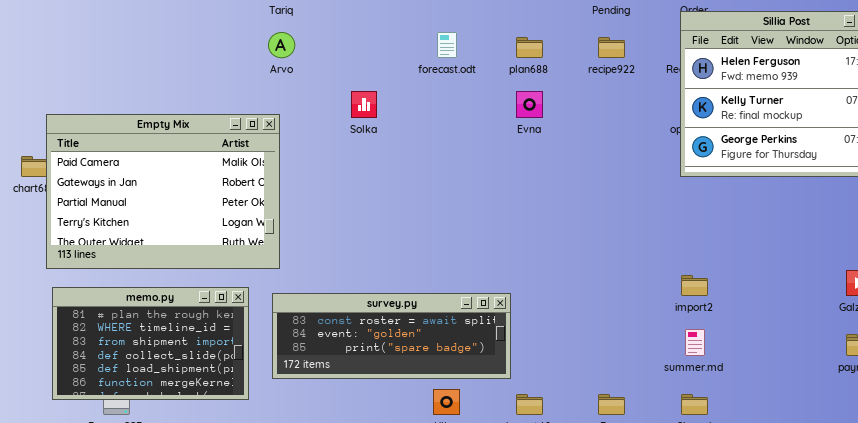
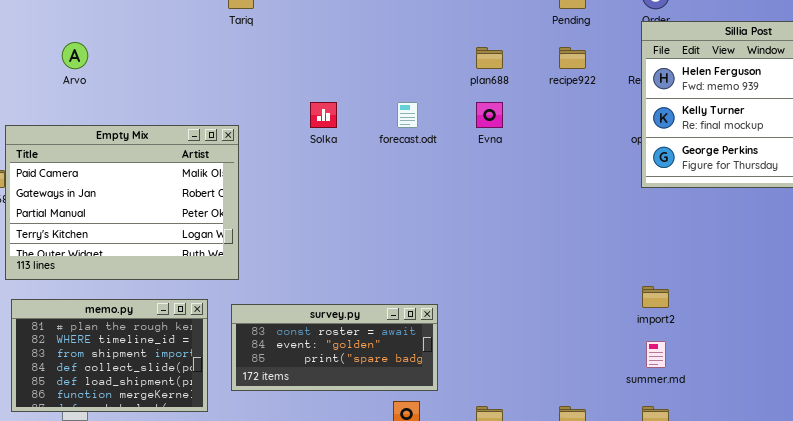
Arvo: [268,32,295,58] -> [62,42,88,69], moved
forecast.odt: [437,32,457,58] -> [397,102,418,128], moved
survey.py: [272,293,511,379] -> [231,304,438,391], resized

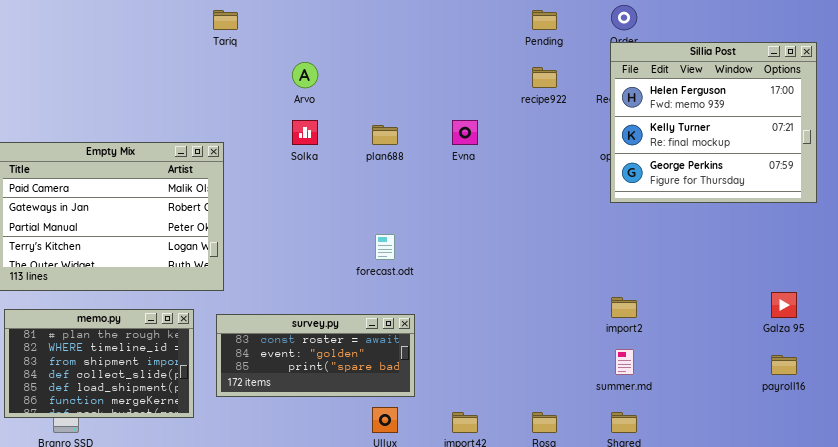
Arvo: [62,42,88,69] -> [292,62,318,88], moved
plan688: [476,47,503,69] -> [372,125,398,145], moved
forecast.odt: [397,102,418,128] -> [375,234,395,260], moved

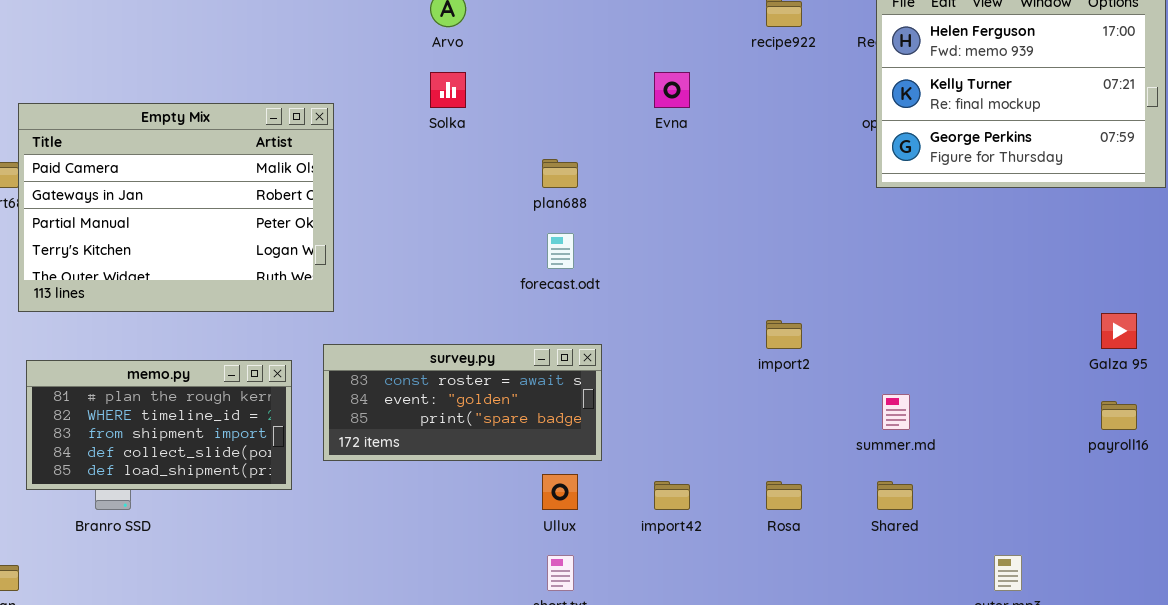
plan688: [372,125,398,145] -> [542,159,578,188], moved
import2: [611,297,637,318] -> [766,320,802,349], moved
memo.py: [4,309,194,418] -> [26,360,292,490], resized

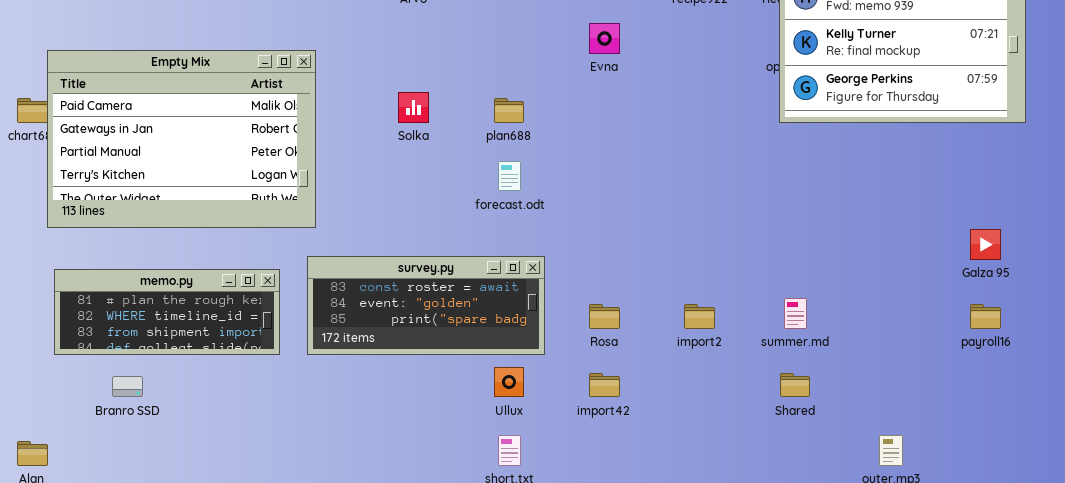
Solka: [430,72,466,108] -> [398,92,429,123], moved
import2: [766,320,802,349] -> [684,304,715,329], moved
memo.py: [26,360,292,490] -> [54,269,280,355], resized
Rosa: [766,481,802,510] -> [589,304,620,329], moved

